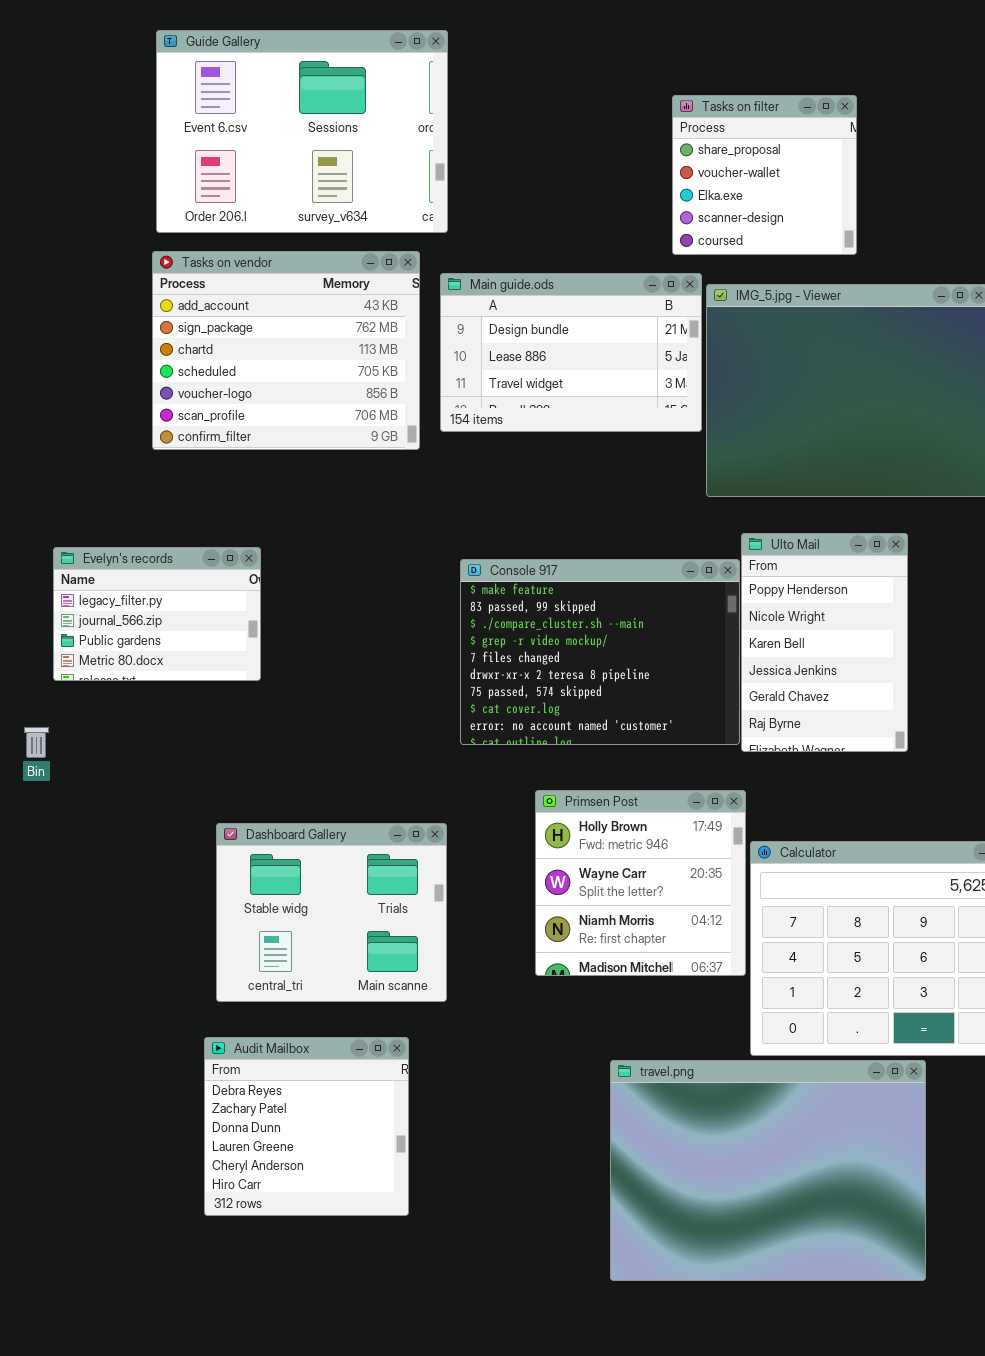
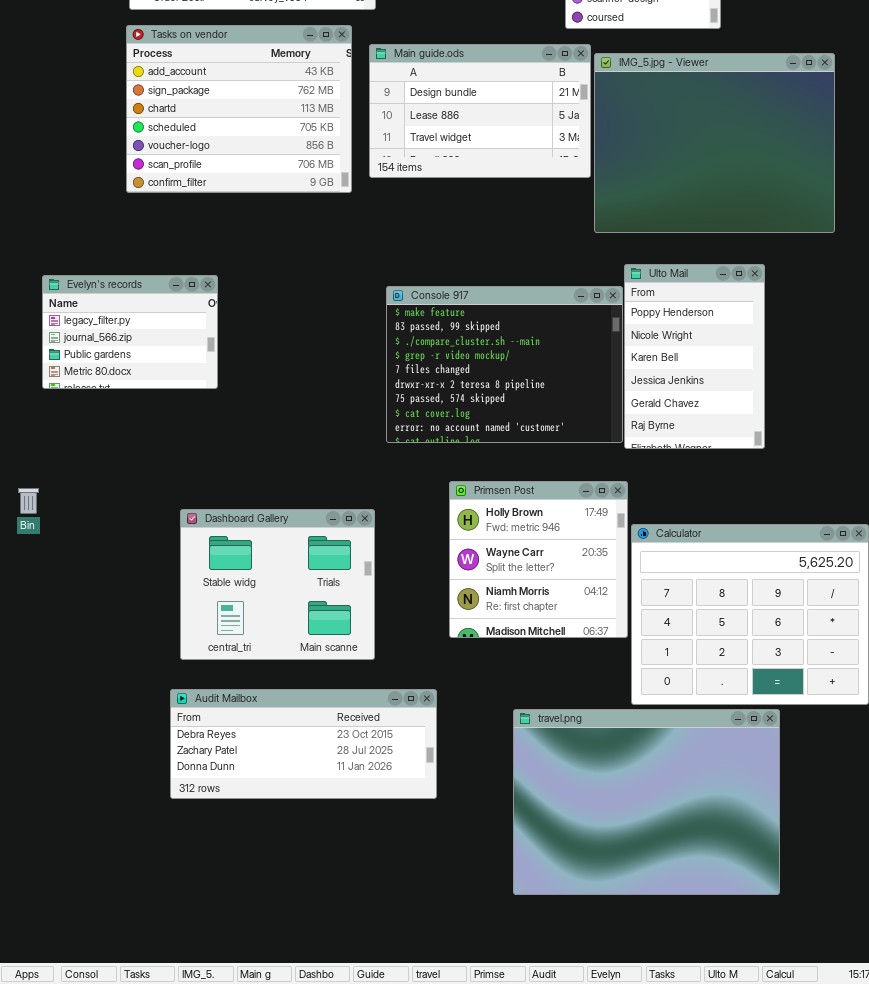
Bin: [24,727,49,758] -> [18,488,39,514], moved
Audit Mailbox: [204,1037,409,1216] -> [170,689,437,799], resized

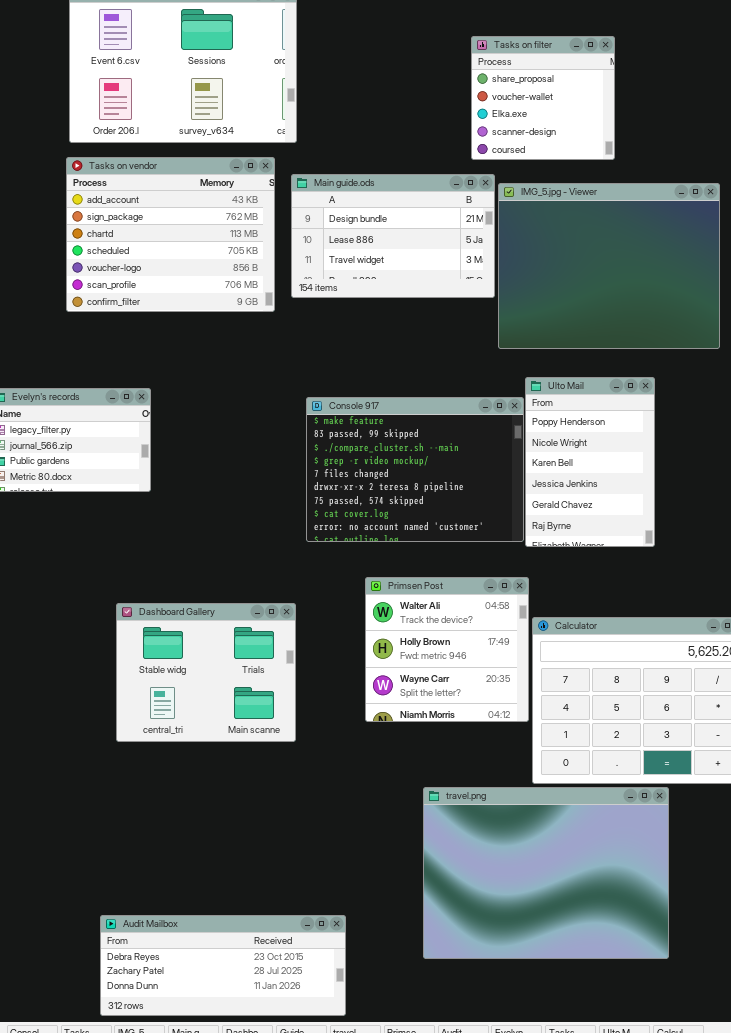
Primsen Post: [449,481,628,638] -> [365,577,529,722], scrolled up 1 row
Audit Mailbox: [170,689,437,799] -> [100,915,346,1016], moved

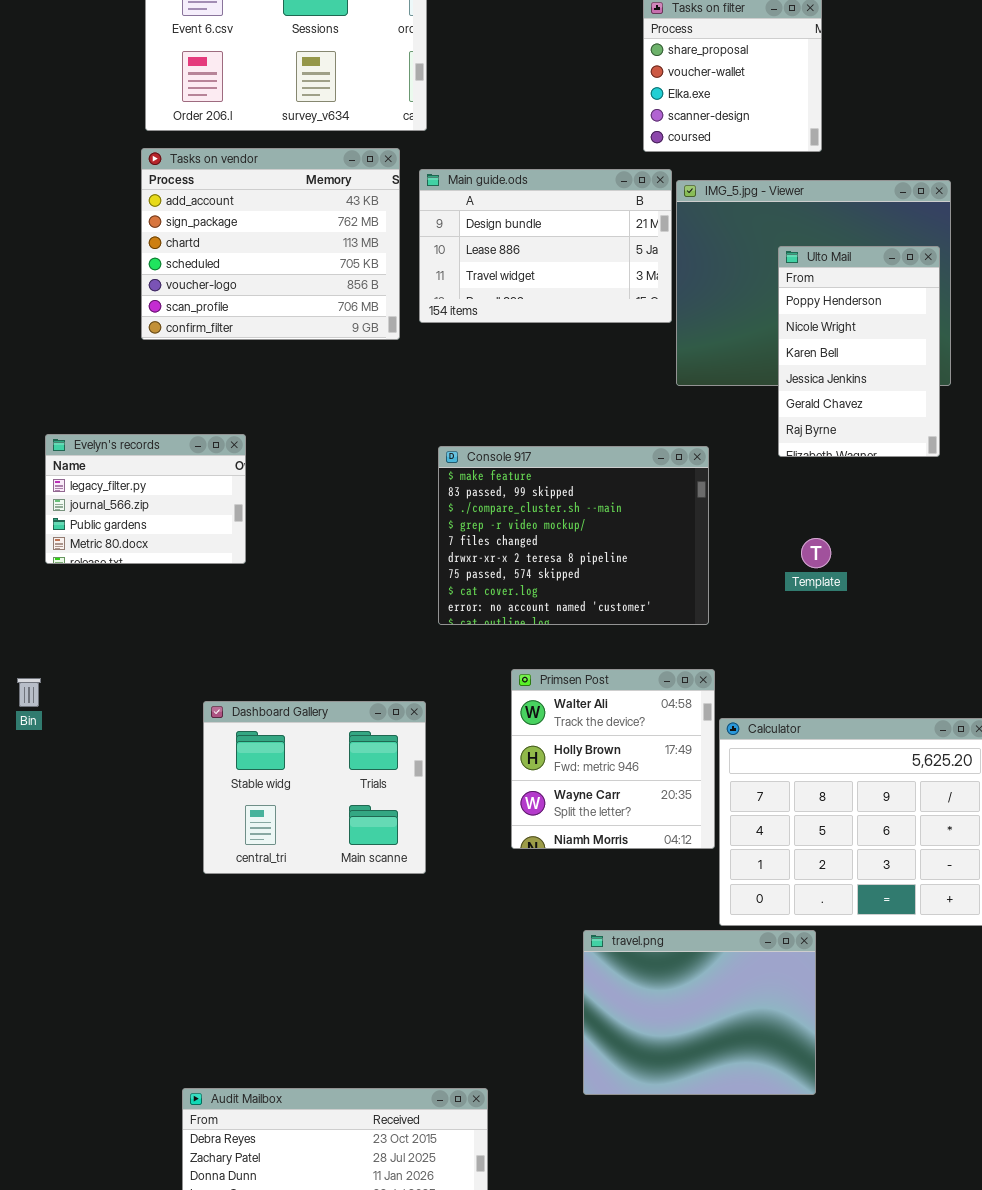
Ulto Mail: [525,377,655,547] -> [778,246,940,457], moved
travel.png: [423,787,669,959] -> [583,930,816,1095], resized

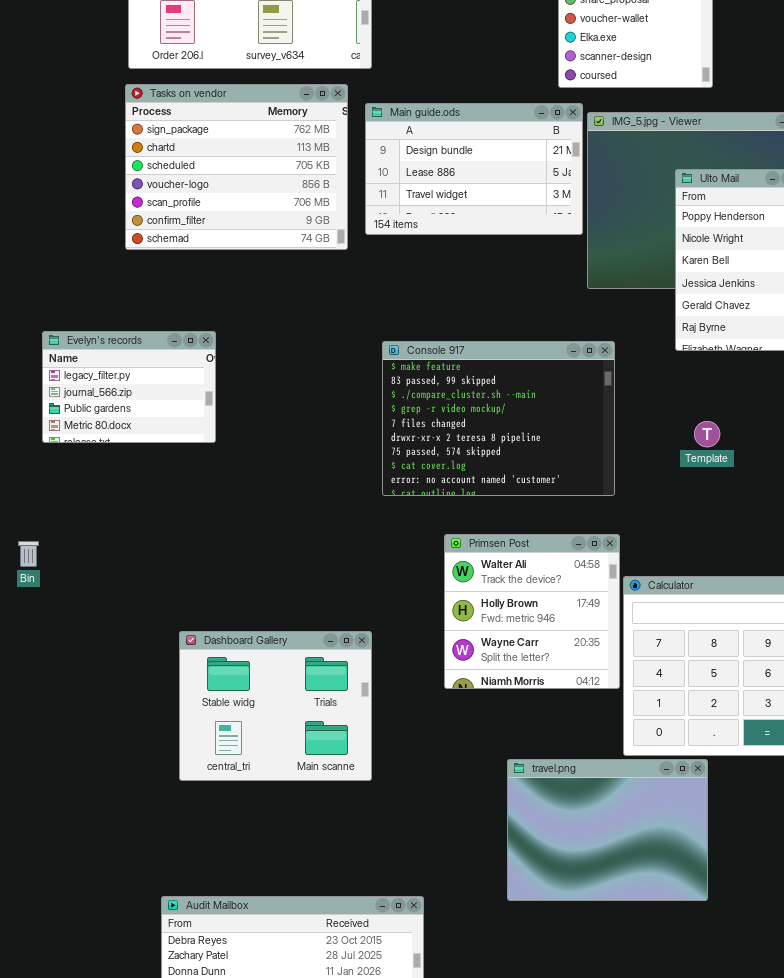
Tasks on vendor: [141,148,400,340] -> [125,84,348,250], scrolled down 1 row
Dashboard Gallery: [203,701,426,874] -> [179,631,372,781], moved

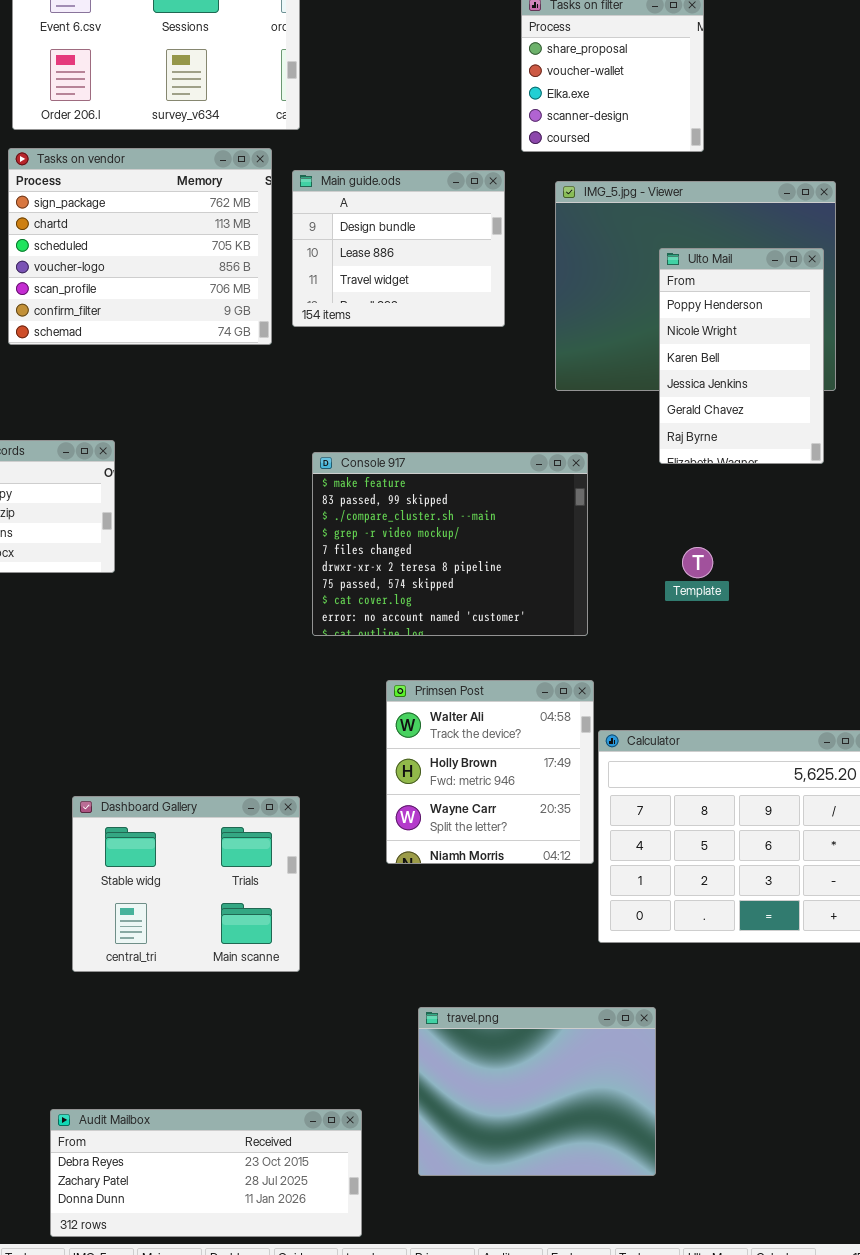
Main guide.ods: [365,103,583,235] -> [292,170,505,327], resized
travel.png: [507,759,708,901] -> [418,1007,656,1176], moved

